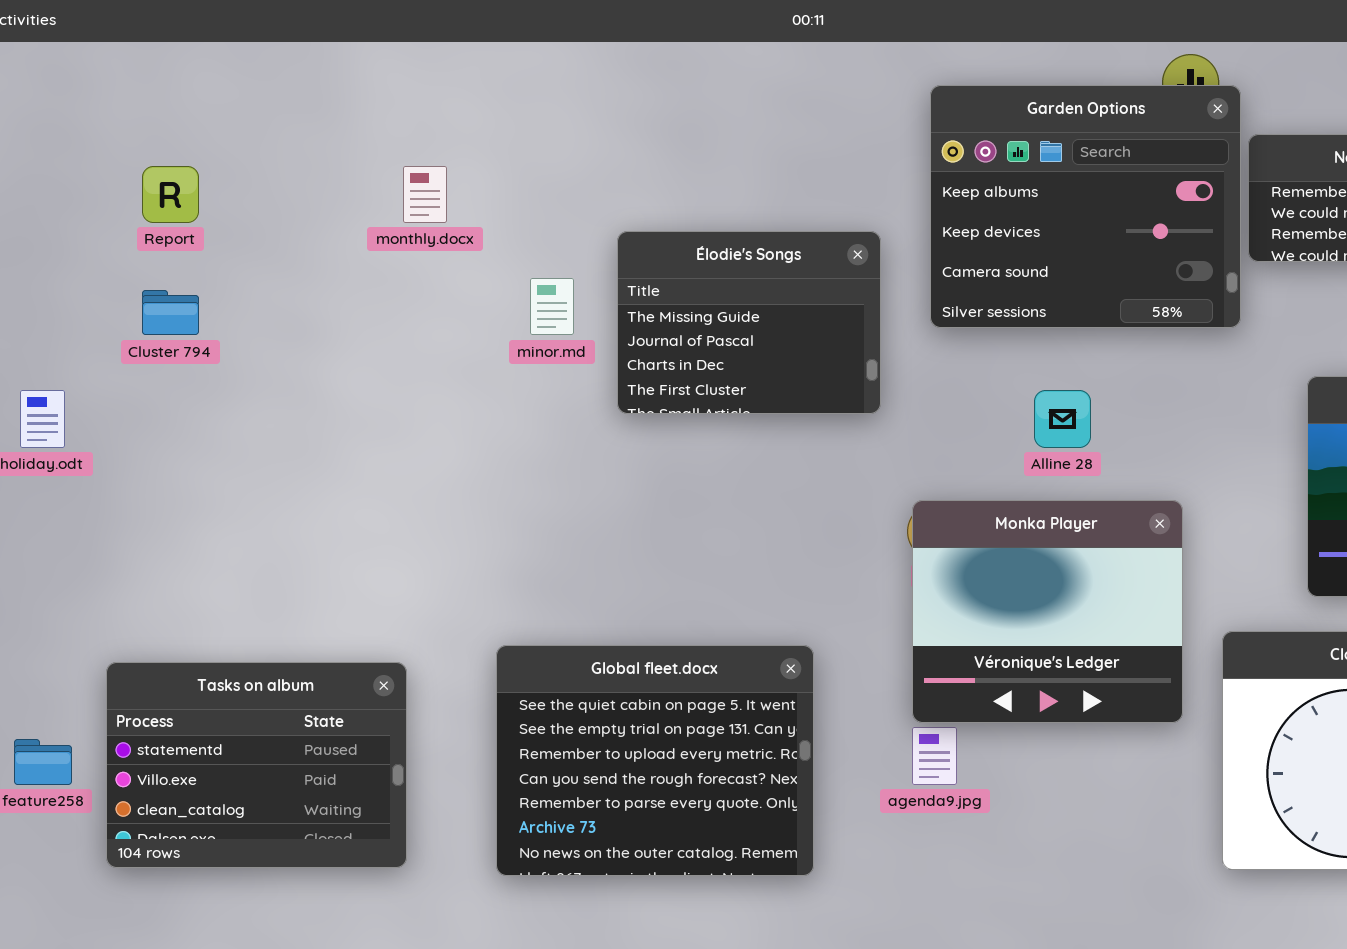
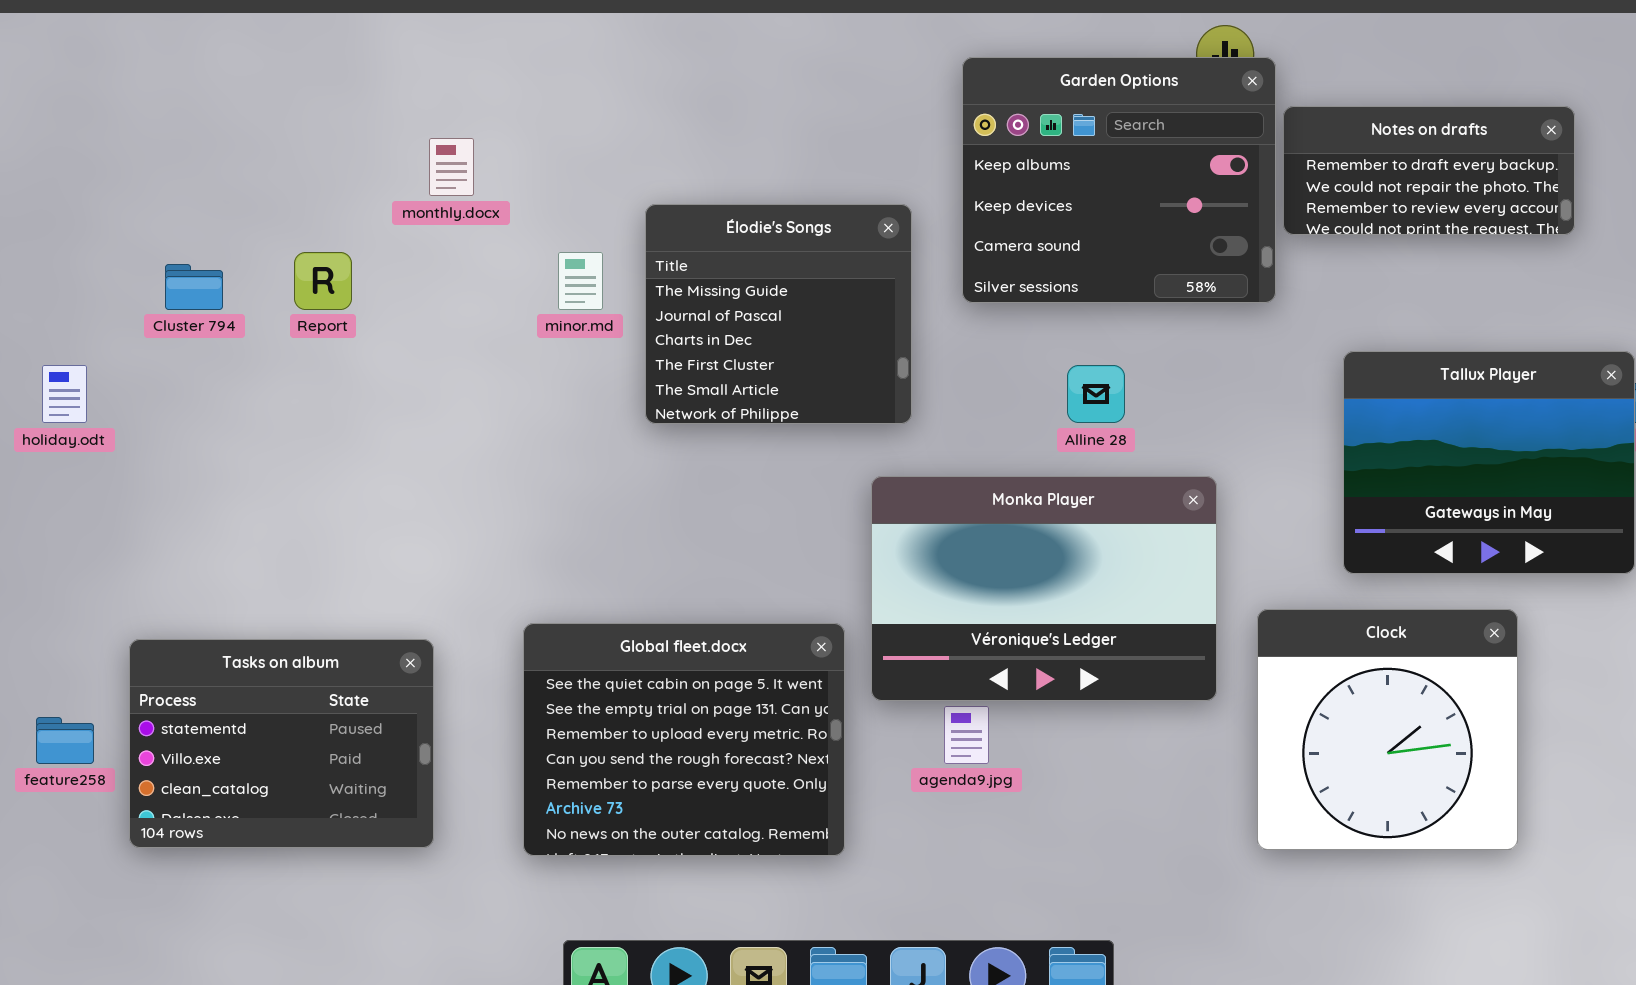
Report: [142,166,199,223] -> [294,252,352,310], moved
Élodie's Songs: [617,231,881,414] -> [645,204,912,424], resized
Monka Player: [912,500,1183,723] -> [871,476,1217,701], resized

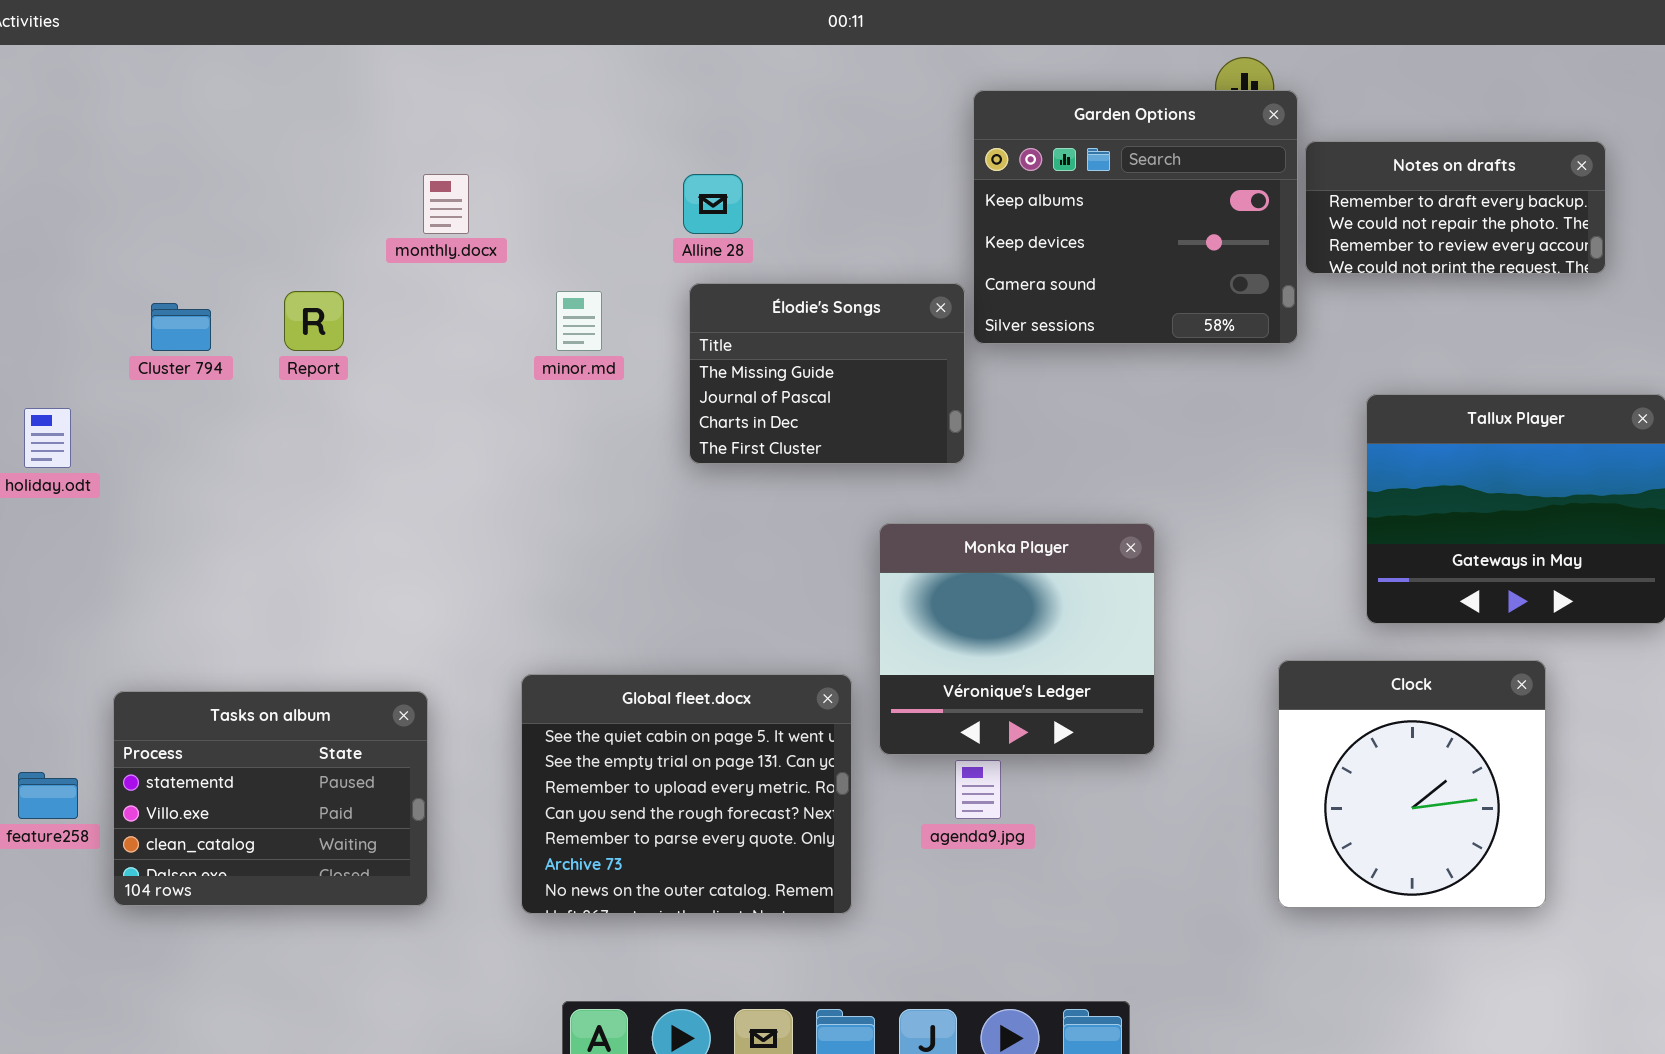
Élodie's Songs: [645,204,912,424] -> [689,283,965,464], moved, resized
Alline 28: [1067,365,1125,423] -> [683,174,743,234], moved
Monka Player: [871,476,1217,701] -> [879,523,1155,755], resized

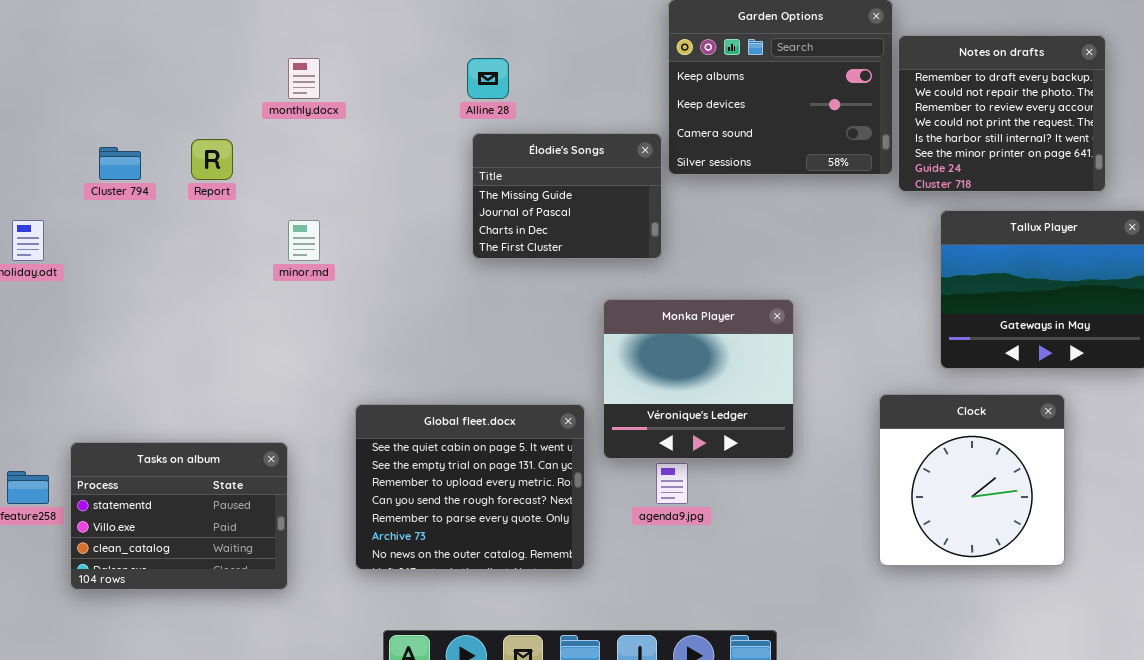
Notes on drafts: [1305,141,1606,274] -> [898,35,1106,192], resized
minor.md: [556,291,602,351] -> [288,220,320,261], moved
Tasks on album: [113,691,428,906] -> [70,442,288,590], moved

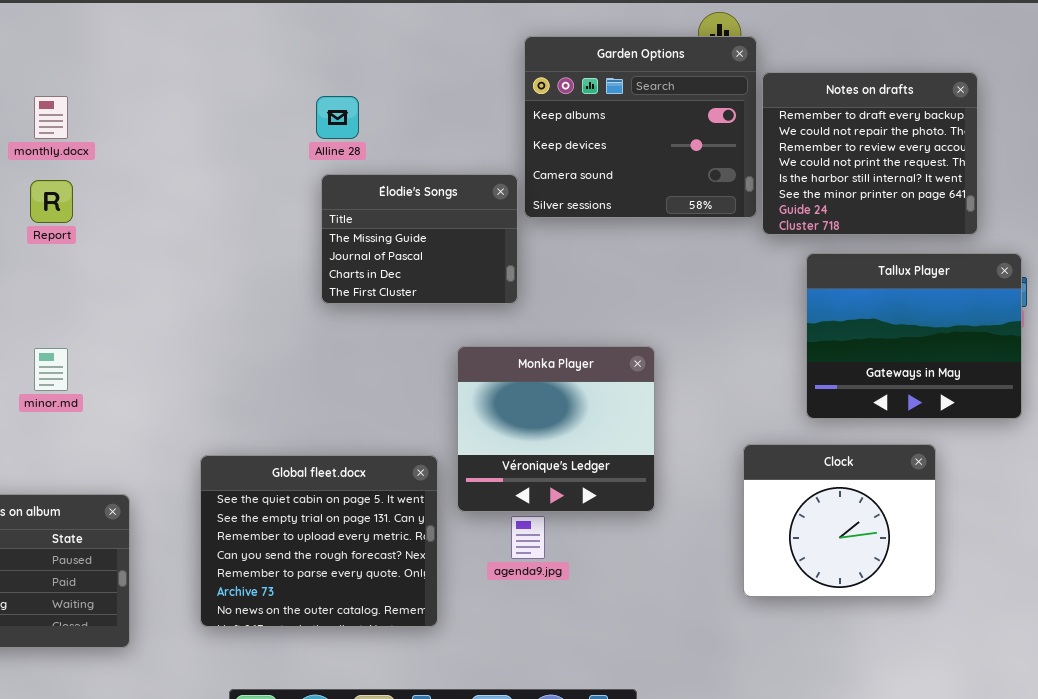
monthly.docx: [288,58,320,99] -> [34,96,68,139], moved
minor.md: [288,220,320,261] -> [34,348,68,391], moved
Clock: [879,394,1065,566] -> [743,444,936,597], resized

